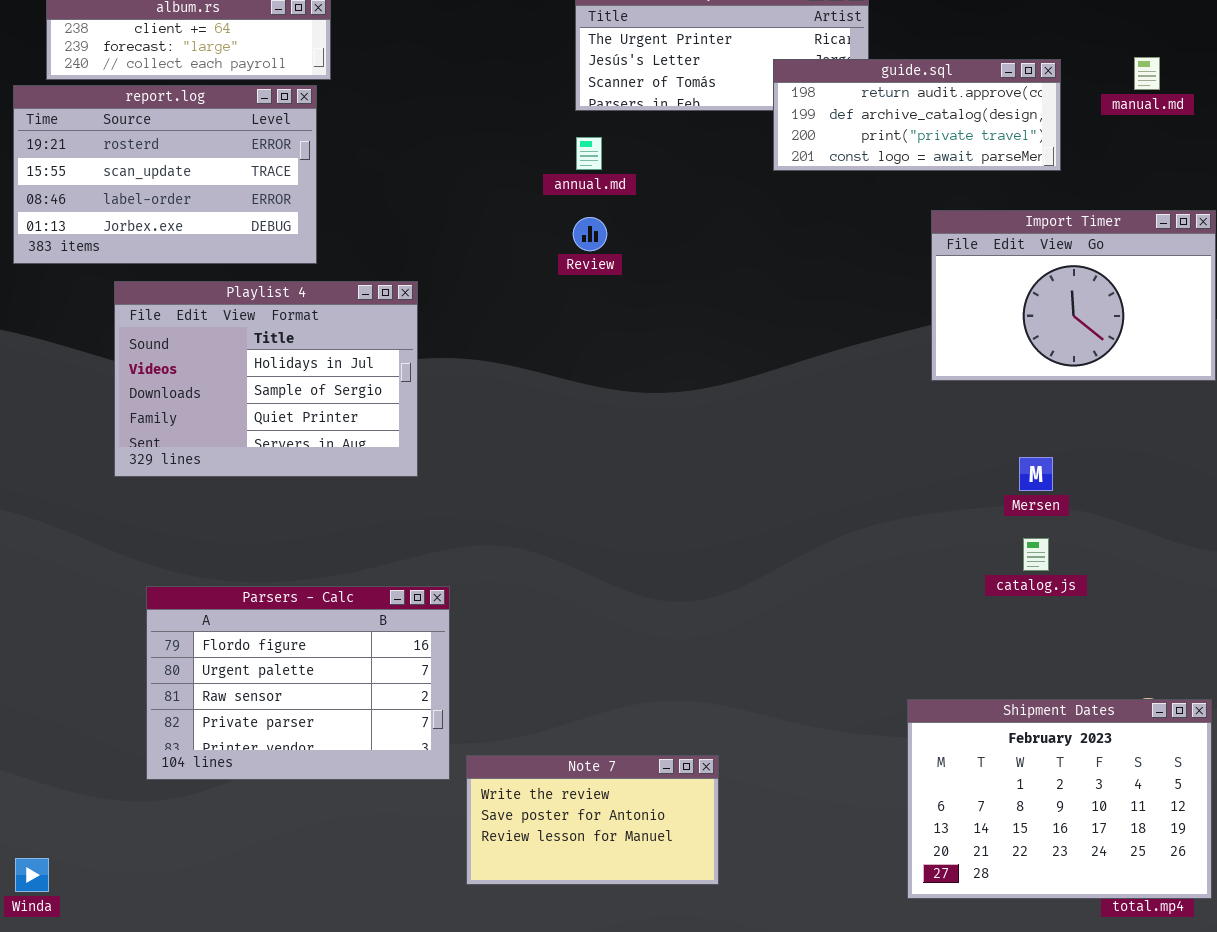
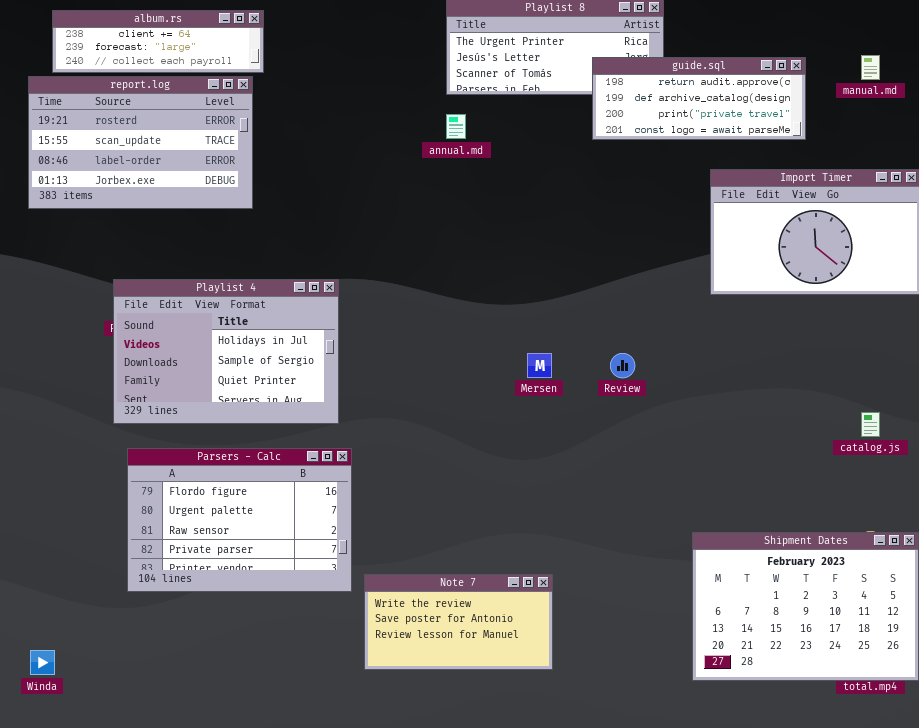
Review: [573,217,607,251] -> [610,353,635,378], moved
Playlist 4: [114,281,418,477] -> [113,279,339,424], moved
Mersen: [1019,457,1053,491] -> [527,353,552,378], moved
catalog.js: [1023,538,1049,571] -> [861,412,880,437], moved

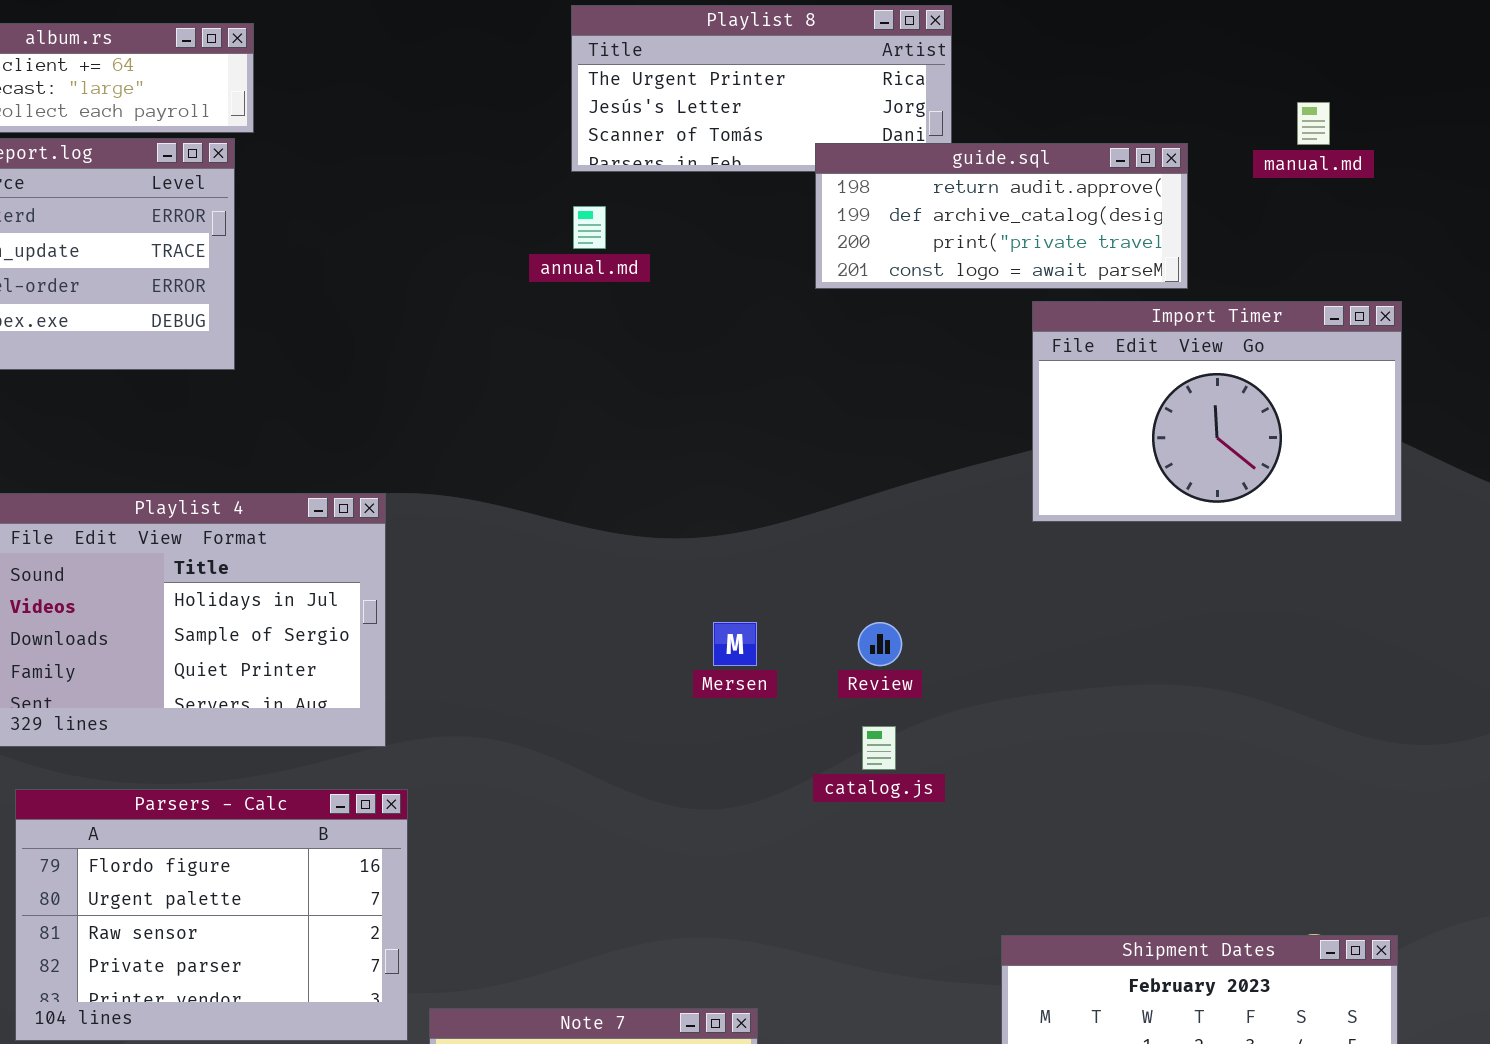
guide.sql: [592,57,806,140] -> [815,143,1188,289], moved
catalog.js: [861,412,880,437] -> [862,726,896,770], moved

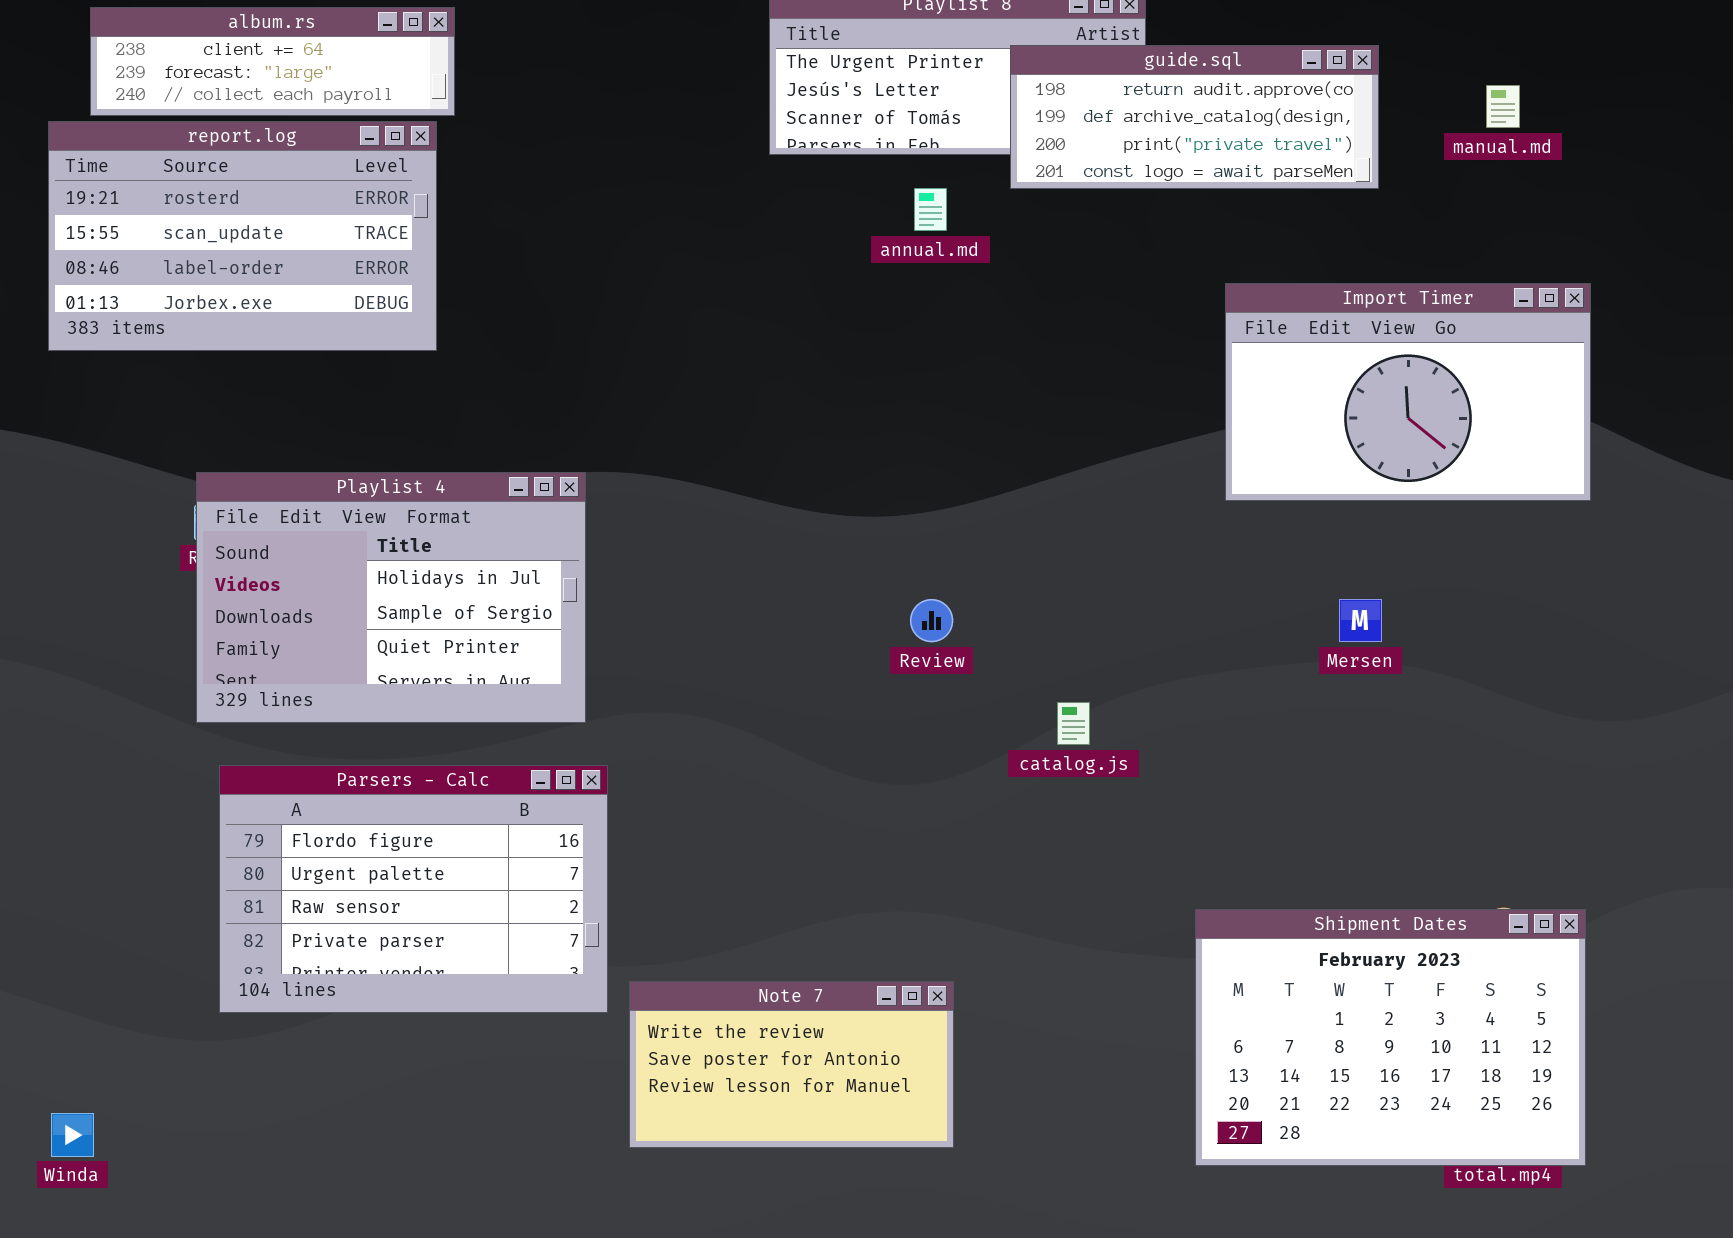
guide.sql: [815,143,1188,289] -> [1010,45,1379,189], moved
annual.md: [573,206,606,249] -> [914,188,947,231], moved
Mersen: [713,622,757,666] -> [1339,599,1382,642], moved
Review: [858,622,902,666] -> [910,599,953,642], moved

